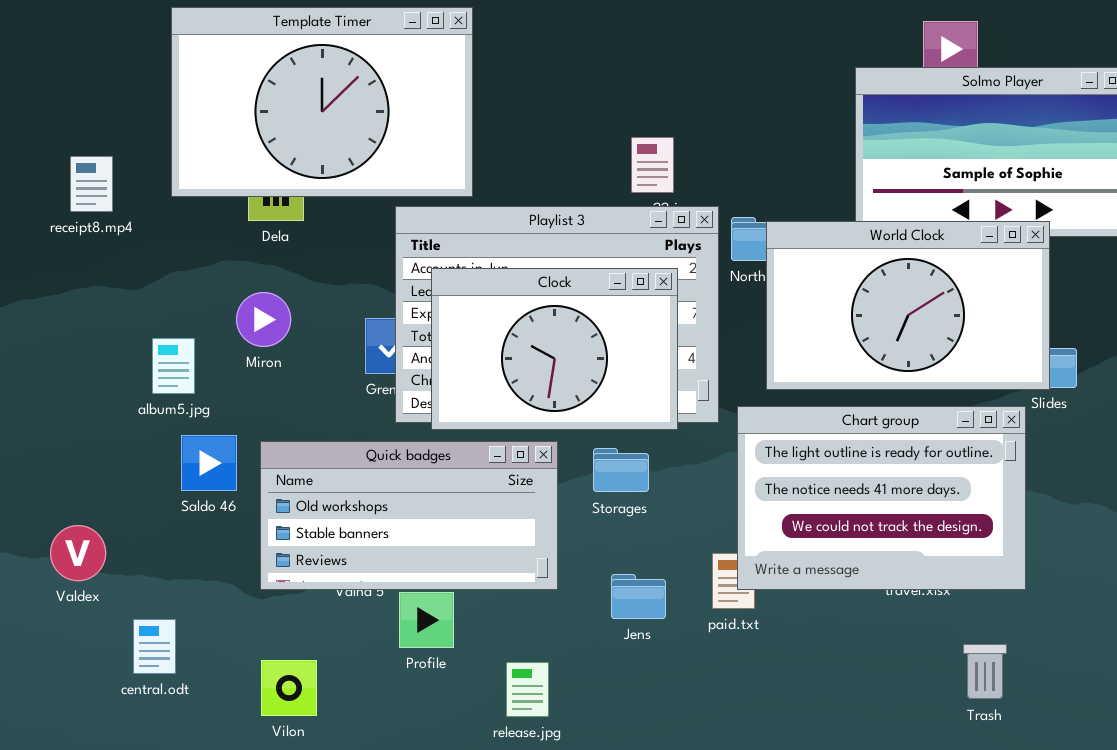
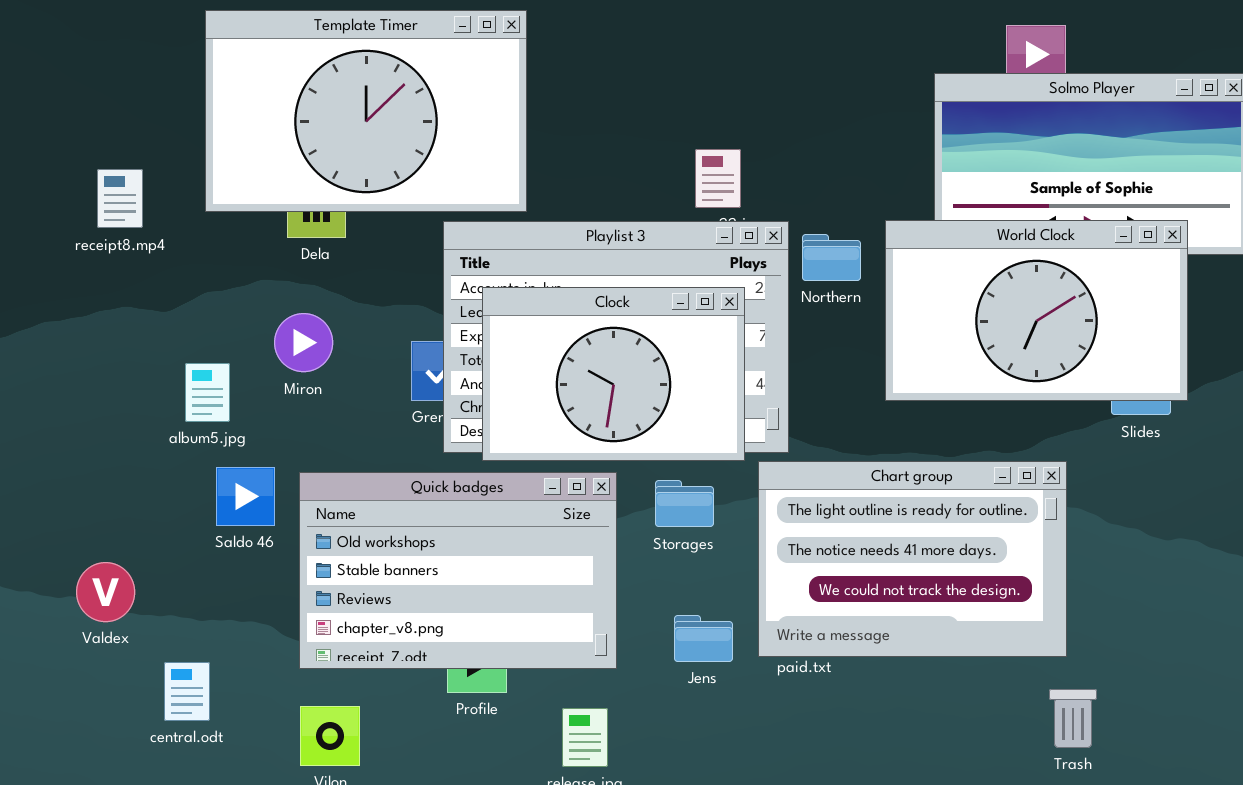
World Clock: [766,221,1050,390] -> [885,220,1188,401], moved
Chart group: [737,406,1026,590] -> [758,461,1067,657], moved
Quick badges: [260,441,558,590] -> [299,472,617,669], resized

